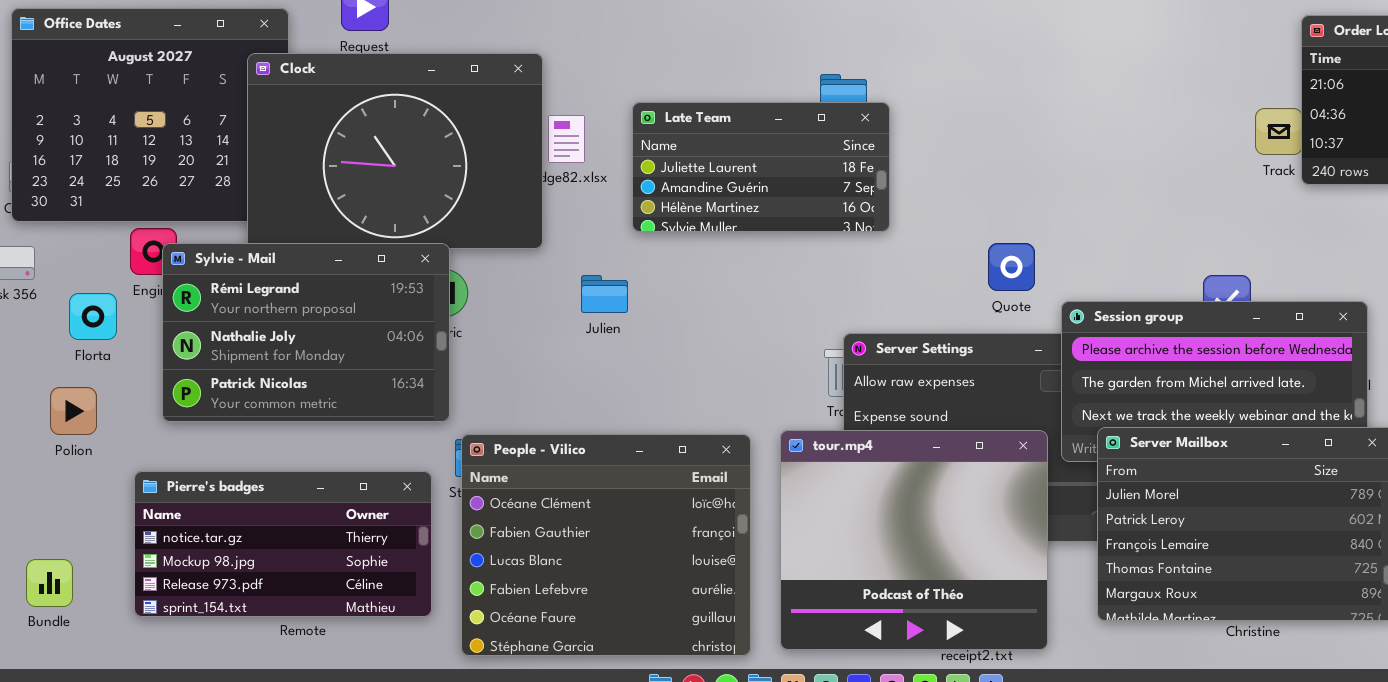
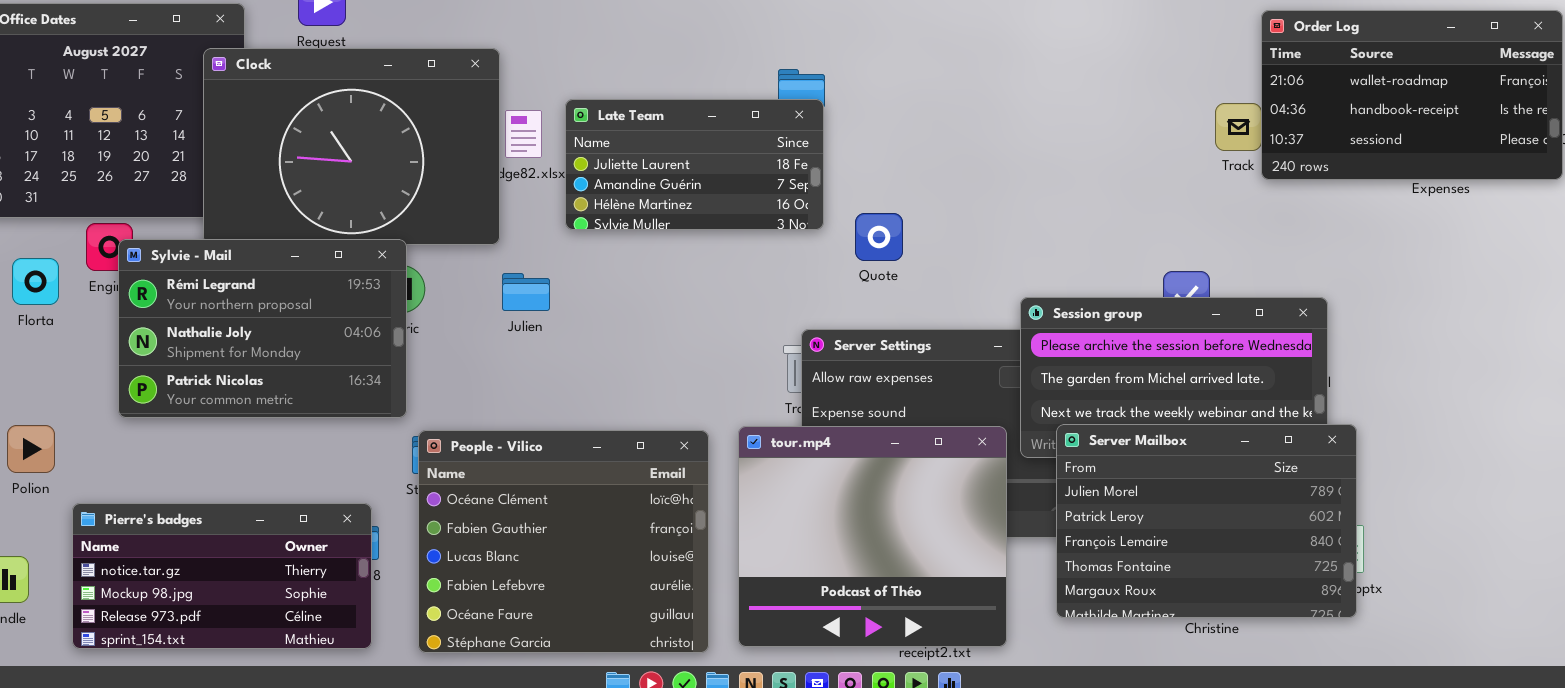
Late Team: [632,102,890,232] -> [565,99,824,230], moved
Quote: [988,243,1035,291] -> [855,213,903,261], moved
Julien: [581,275,628,313] -> [502,273,550,311], moved
Florta: [69,293,117,340] -> [12,258,59,305], moved
Polion: [50,387,97,435] -> [7,425,55,473], moved
Pierre's badges: [134,471,432,617] -> [72,503,372,649], moved

